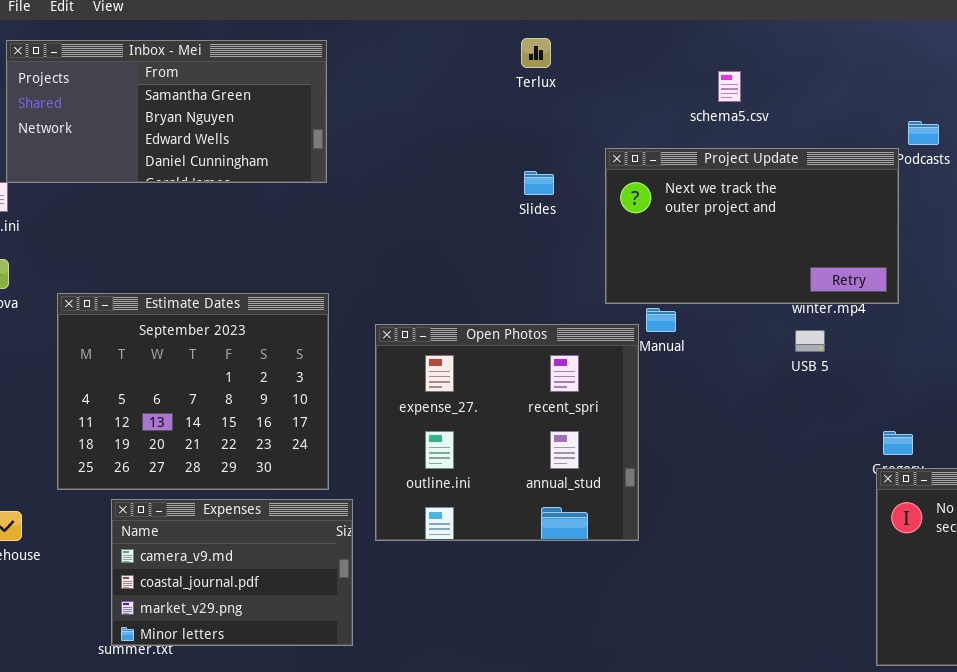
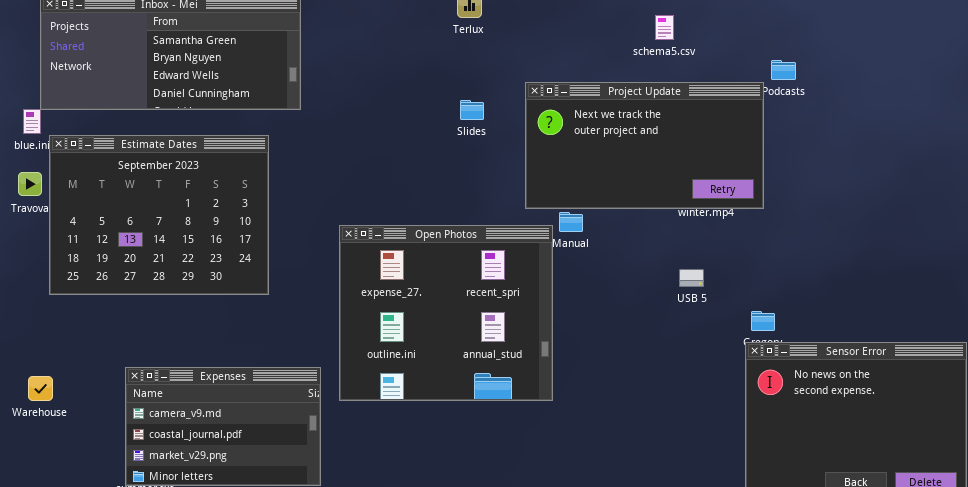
schema5.csv: [718,71,741,102] -> [655,15,674,40], moved
Estimate Dates: [57,293,329,490] -> [49,135,269,295], moved
USB 5: [795,330,825,352] -> [679,269,704,287], moved

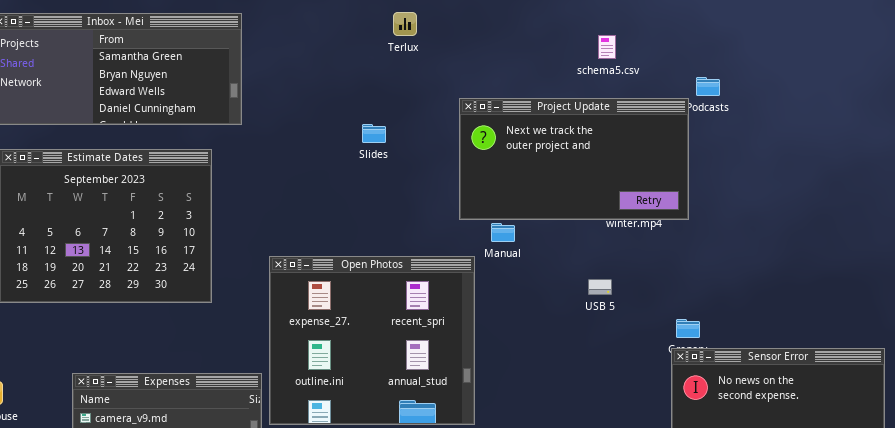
schema5.csv: [655,15,674,40] -> [598,35,616,59], moved
Slides: [460,100,484,120] -> [362,124,386,143], moved
Open Photos: [339,225,553,401] -> [269,256,475,425], moved
USB 5: [679,269,704,287] -> [588,279,612,295], moved

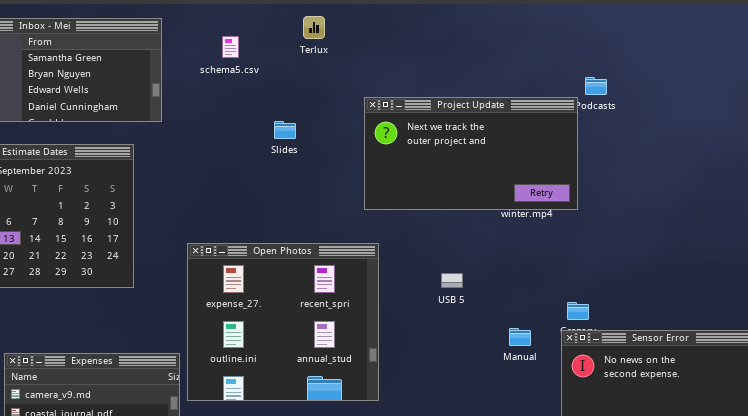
schema5.csv: [598,35,616,59] -> [222,36,239,58], moved
Manual: [491,223,515,242] -> [509,328,531,346], moved
USB 5: [588,279,612,295] -> [441,273,463,288], moved

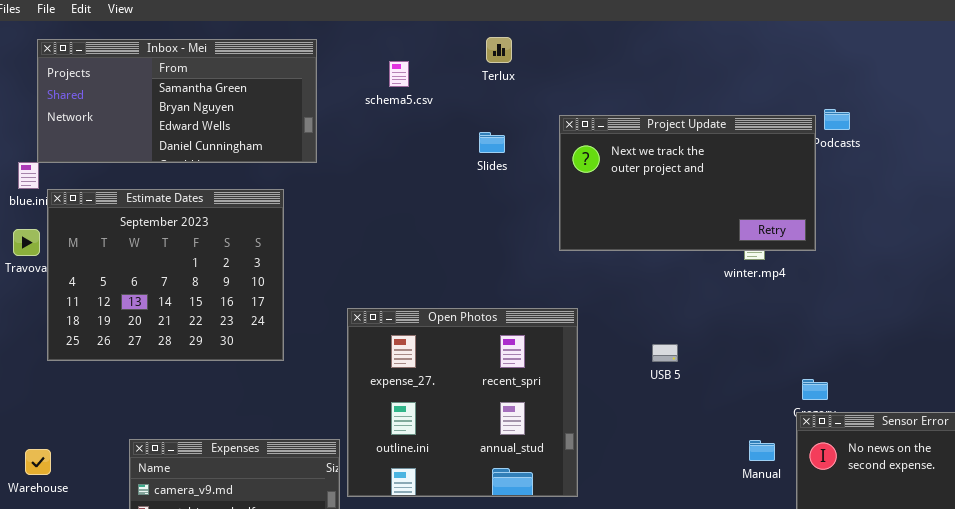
Project Update: [364,97,578,210] -> [559,115,816,251], moved
Slides: [274,121,296,139] -> [479,132,505,153], moved
Manual: [509,328,531,346] -> [749,440,775,461], moved

